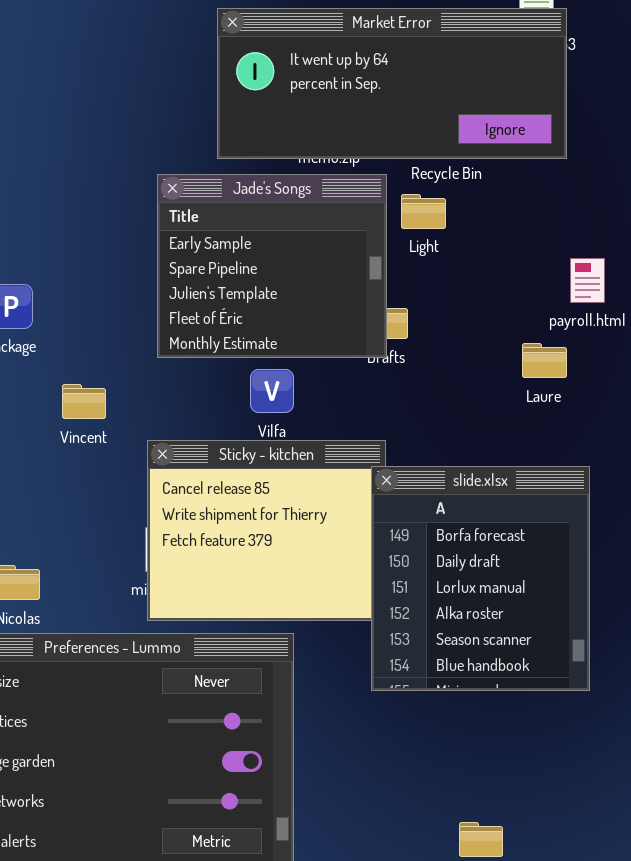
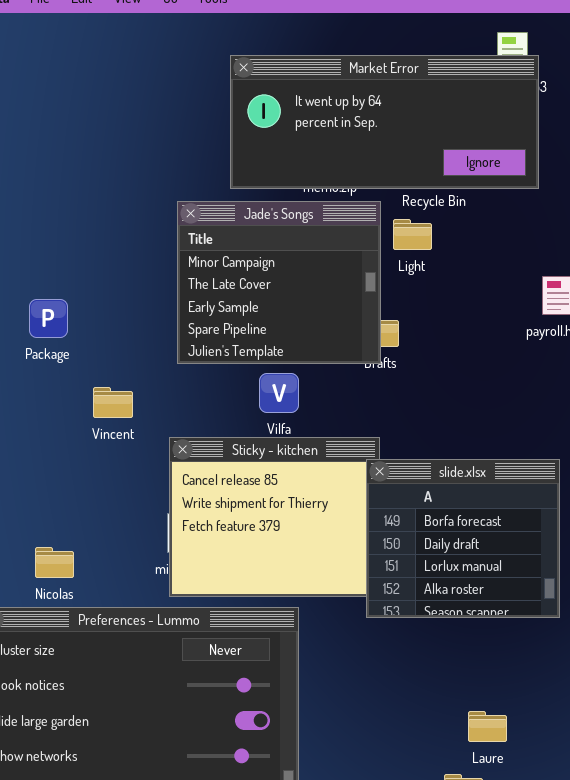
Jade's Songs: [157,174,387,358] -> [177,201,381,364], scrolled up 2 rows
Laure: [522,343,567,378] -> [468,711,507,742], moved
slide.xlsx: [371,466,590,691] -> [366,459,560,618], resized

